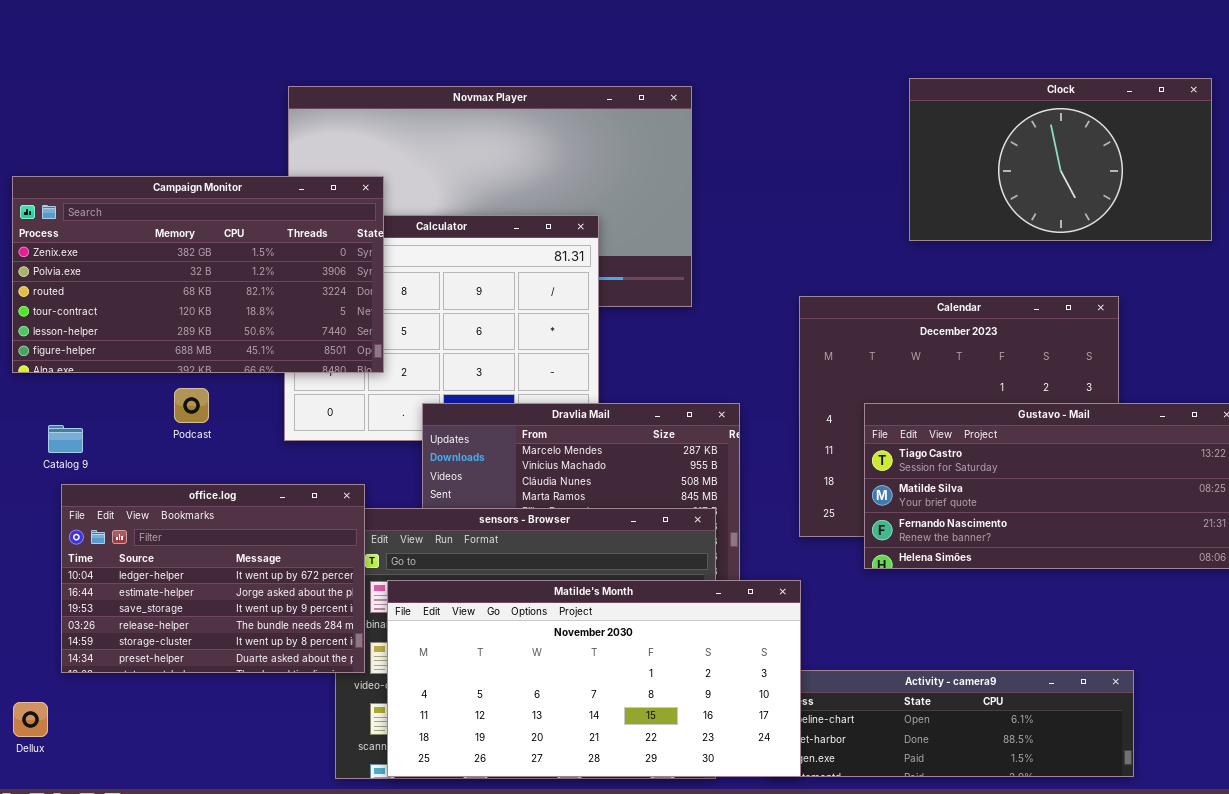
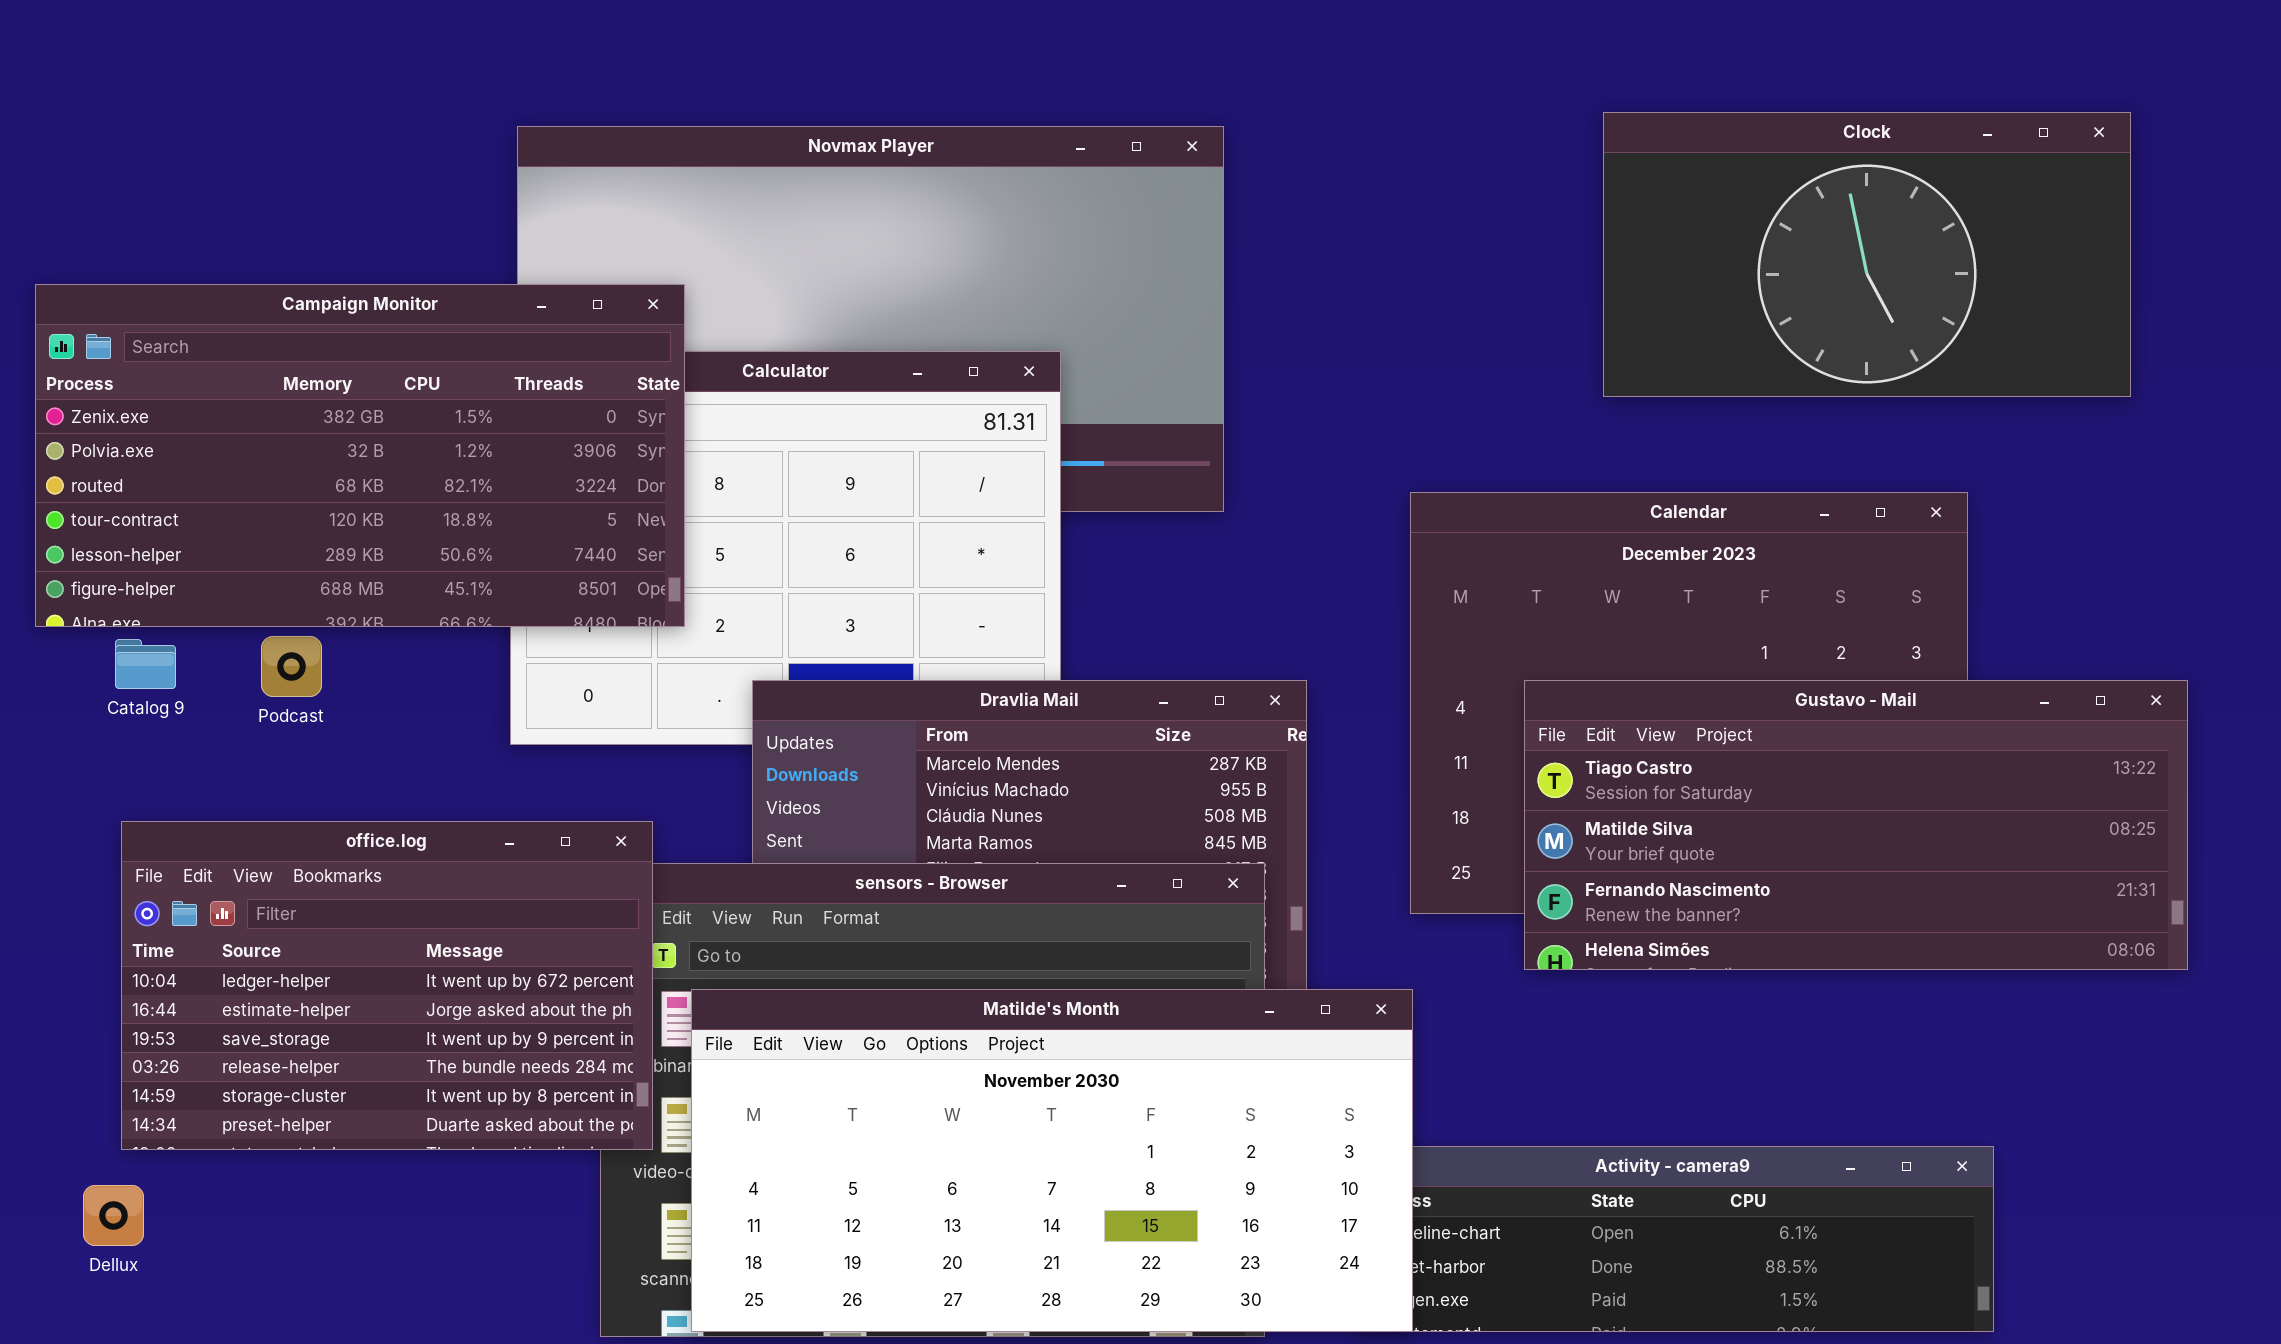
Podcast: [174,388,209,423] -> [261,636,322,697], moved
Catalog 9: [48,425,83,453] -> [115,639,176,689], moved
Dellux: [13,702,48,737] -> [83,1185,144,1246], moved

